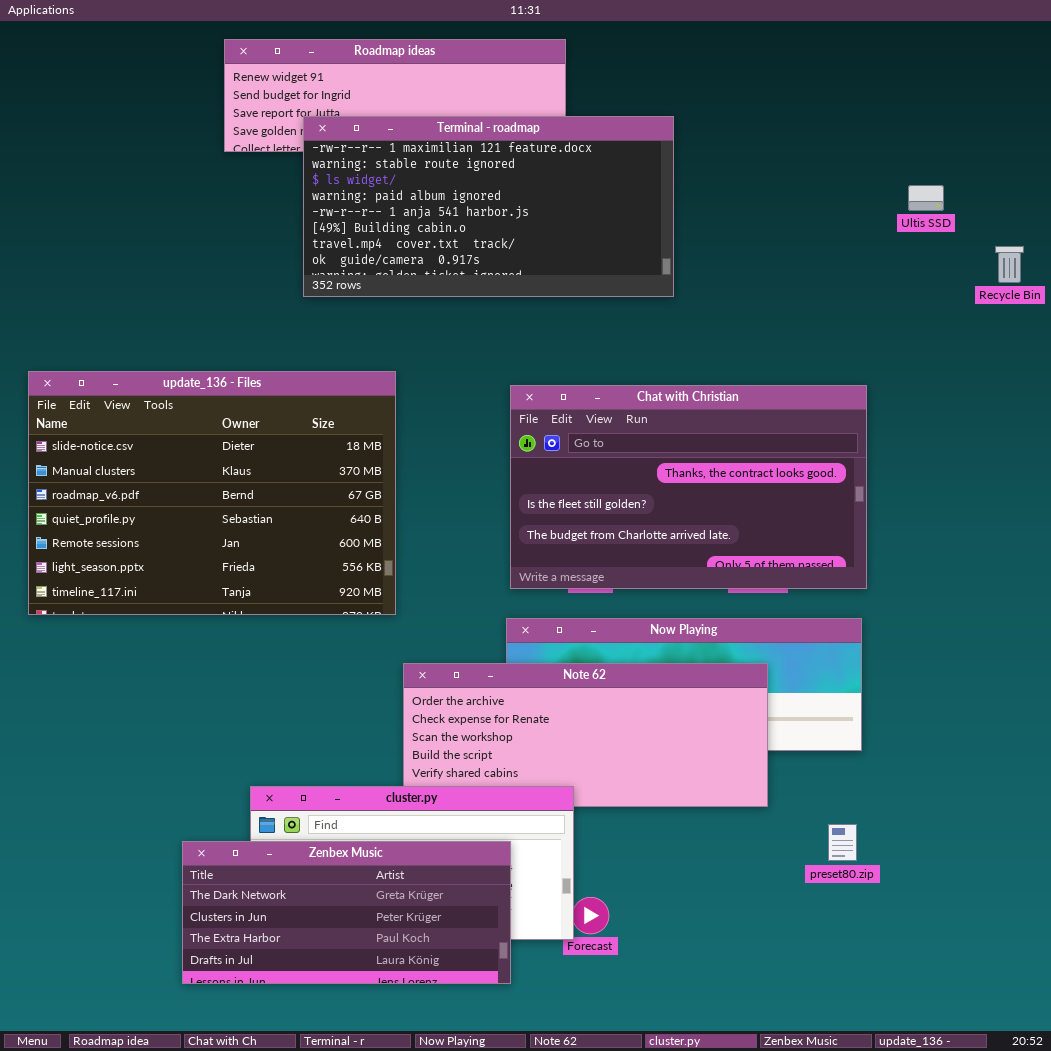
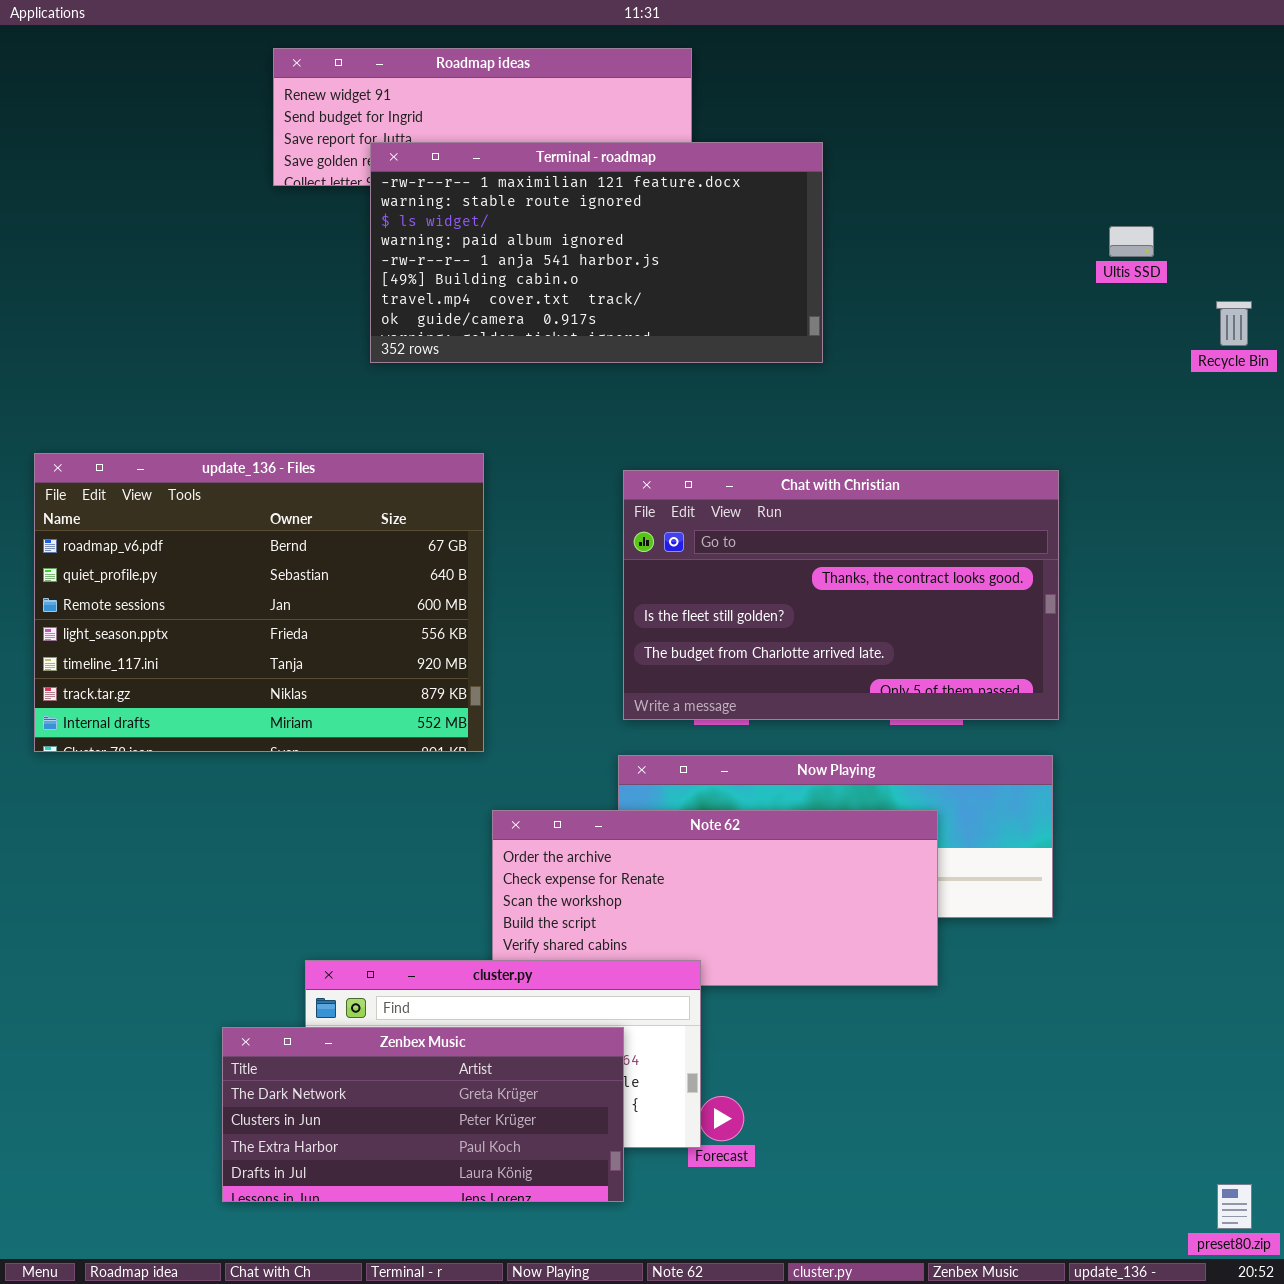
update_136 - Files: [28,371,396,615] -> [34,453,484,752], scrolled down 2 rows
preset80.zip: [828,824,857,861] -> [1217,1184,1252,1229], moved

